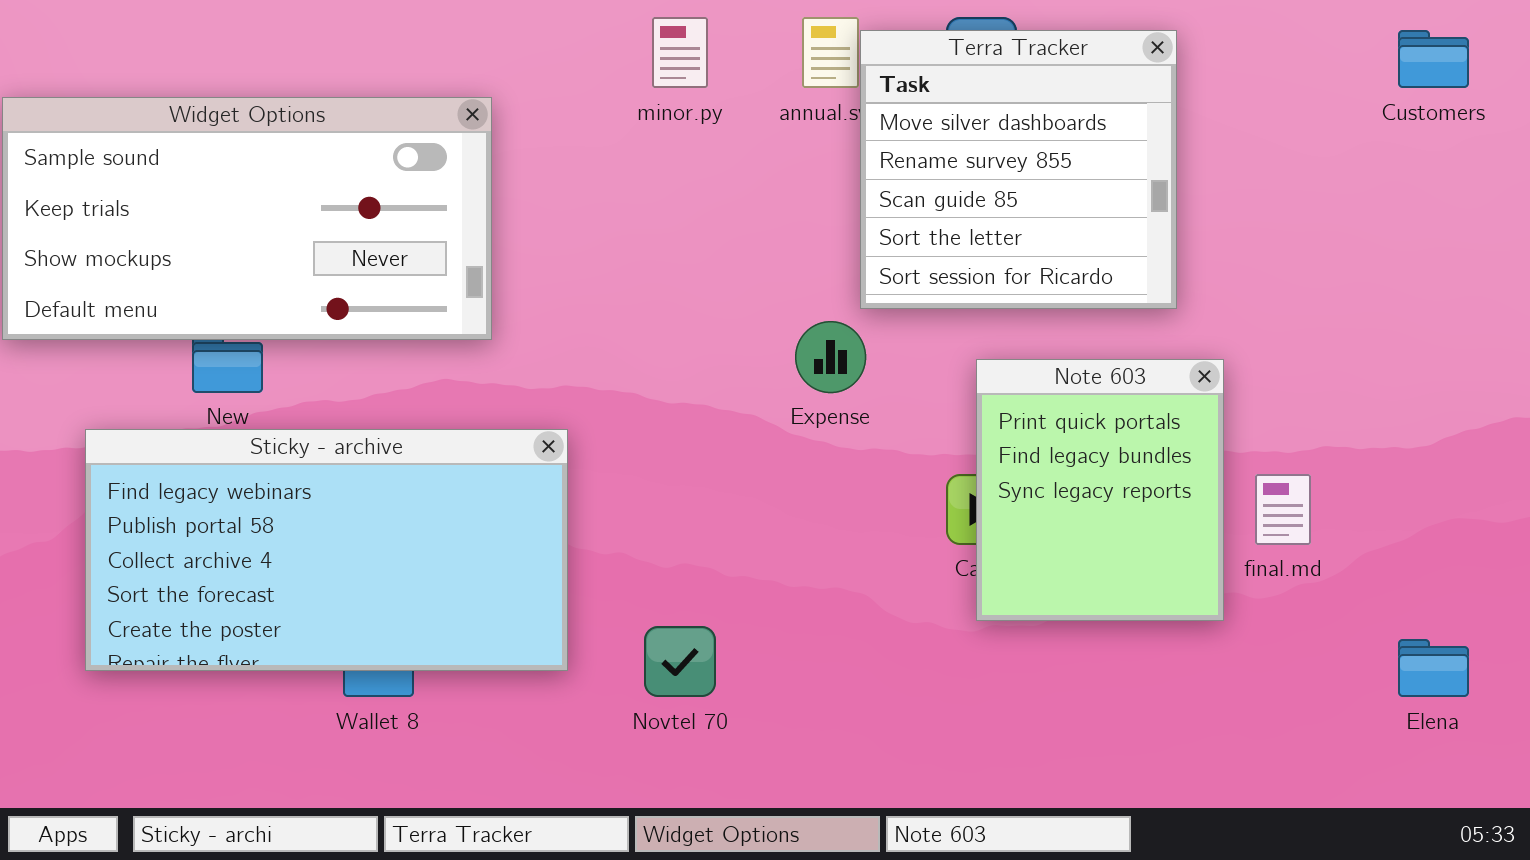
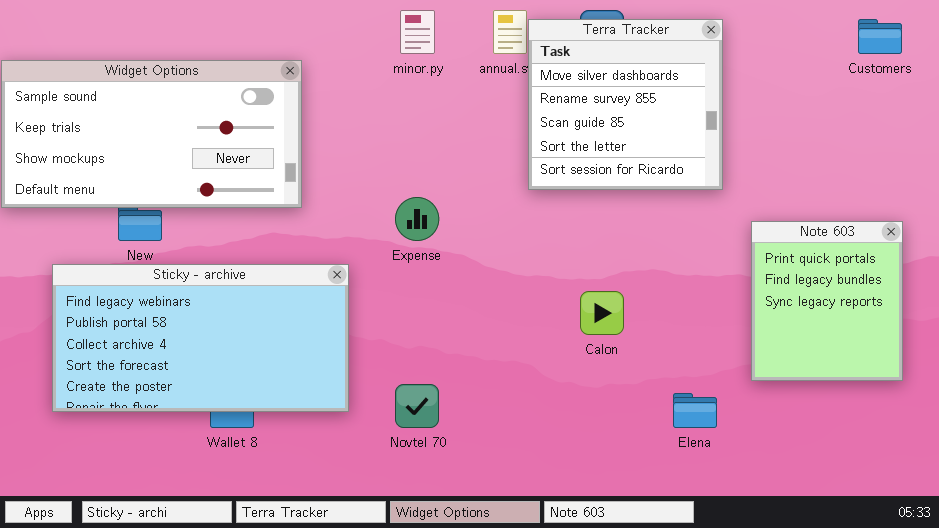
Expense: [795,321,866,393] -> [395,197,439,241], moved
Note 603: [976,359,1224,621] -> [751,221,903,381], moved
Elena: [1398,639,1469,697] -> [673,393,717,428], moved

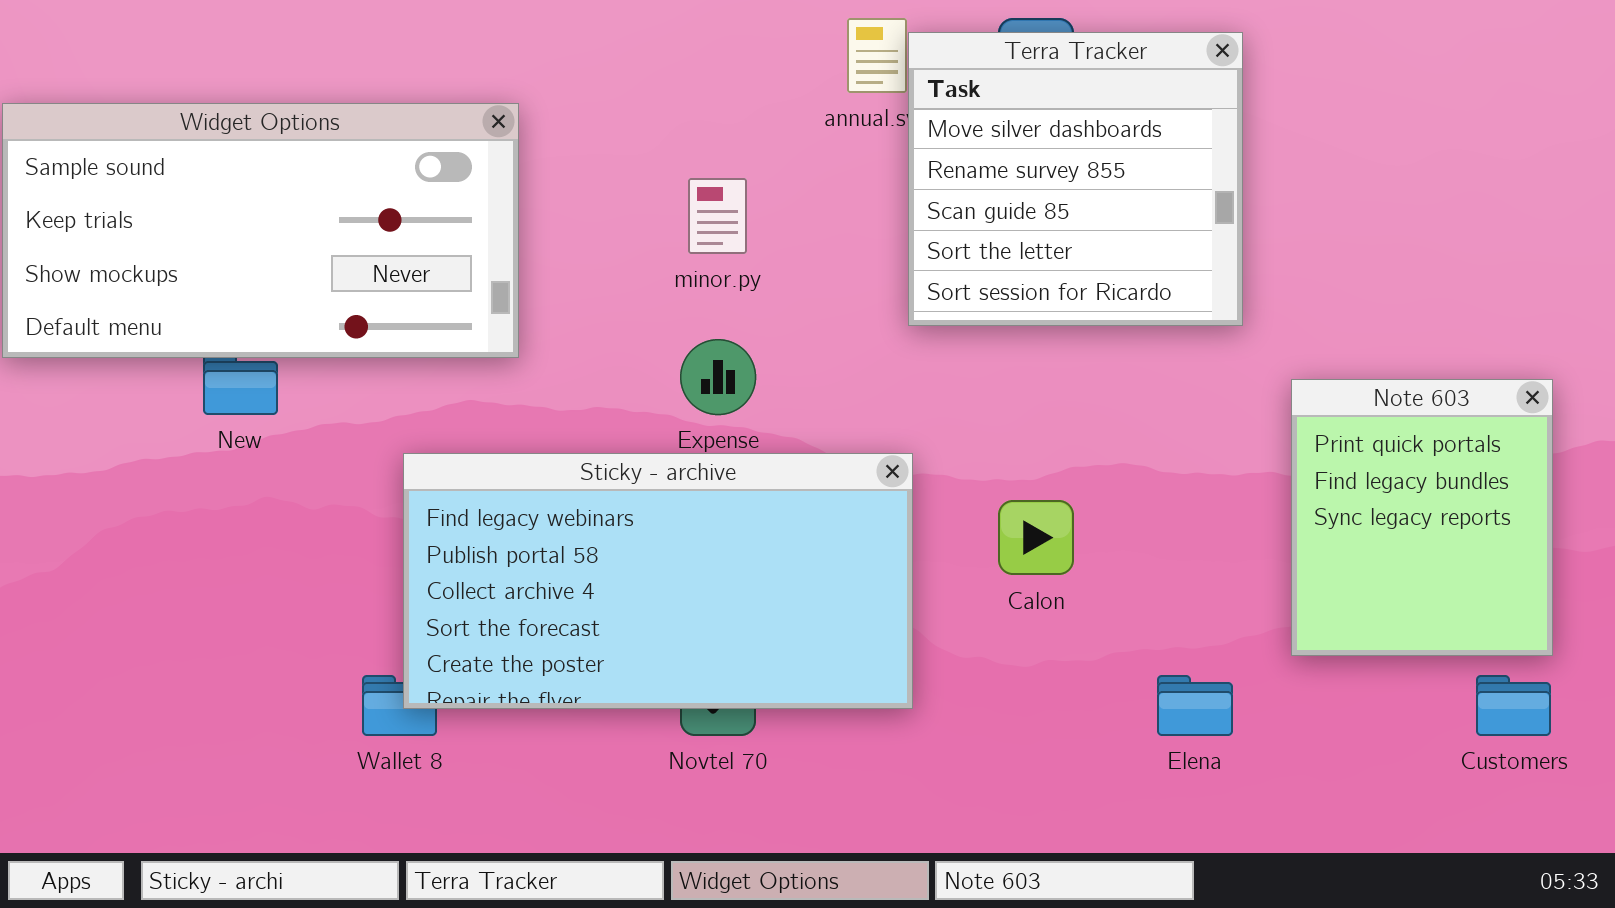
minor.py: [400,10,435,54] -> [688,178,747,254], moved
Customers: [858,19,902,54] -> [1476,675,1551,736], moved
Sticky - archive: [52,264,349,412] -> [403,453,913,709], moved

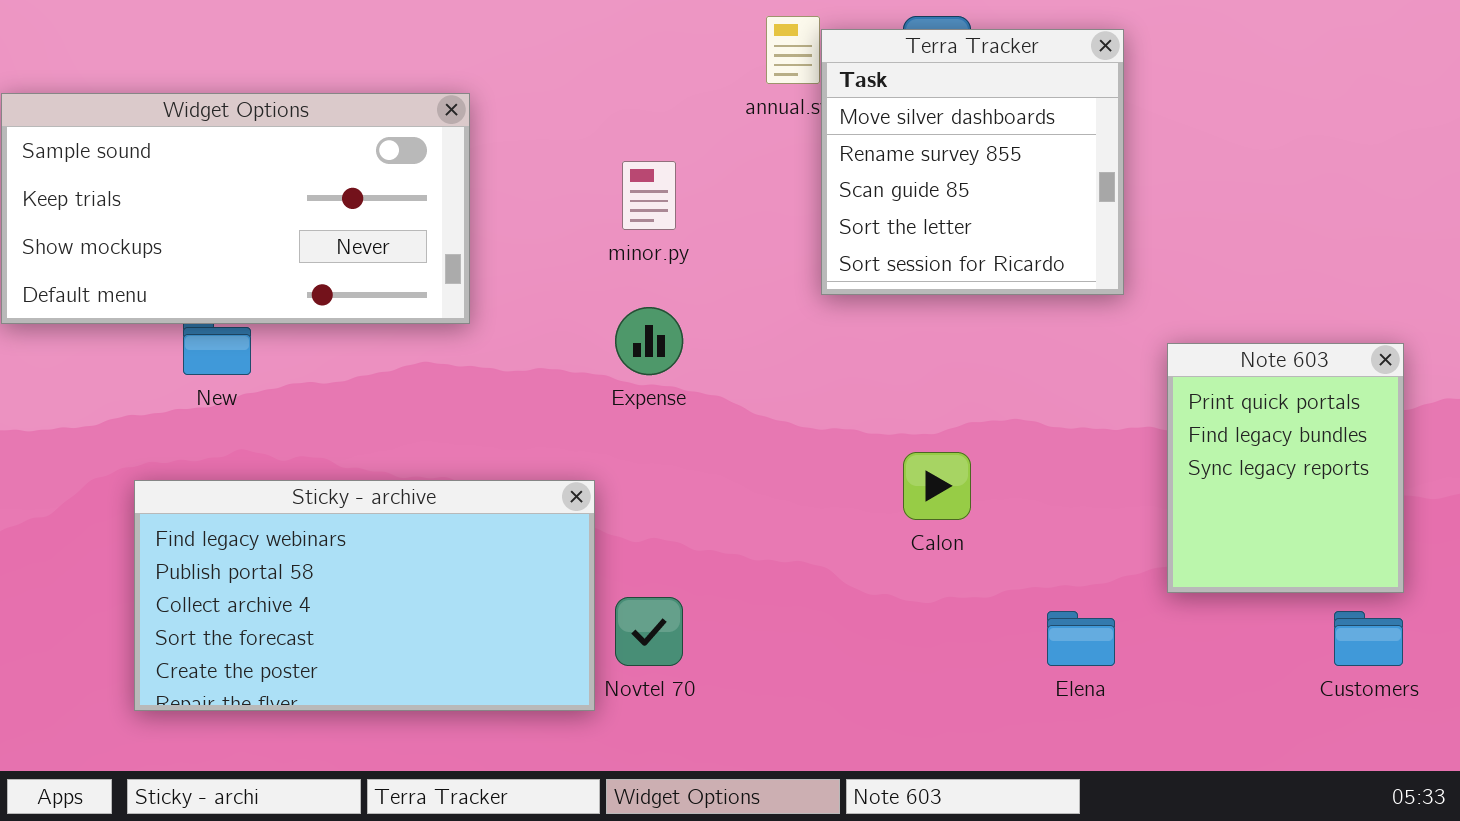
Sticky - archive: [403,453,913,709] -> [134,480,595,711], moved

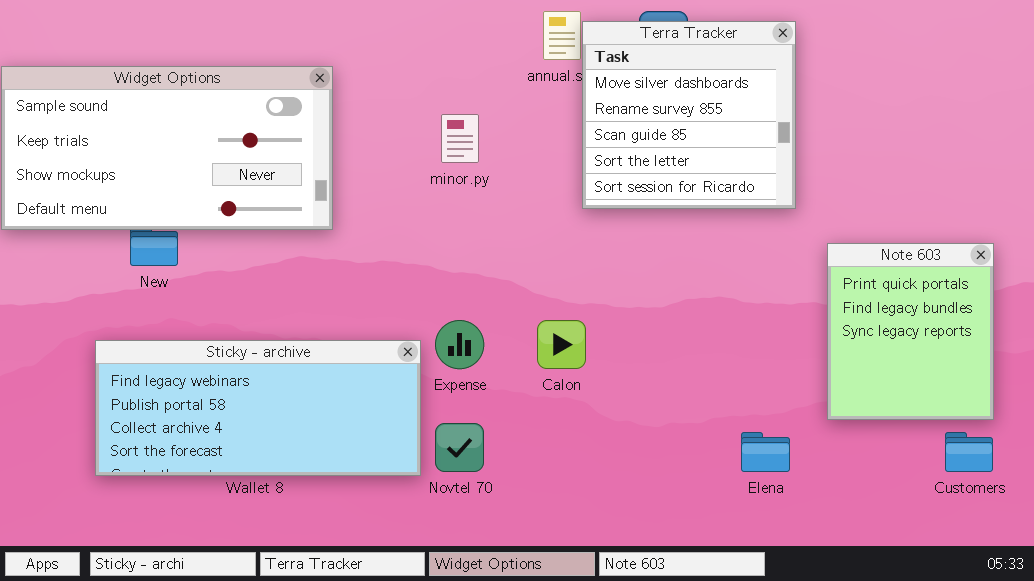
Expense: [615,307,683,375] -> [435,320,484,369], moved
Calon: [903,452,971,520] -> [537,320,586,369], moved
Sticky - archive: [134,480,595,711] -> [95,340,421,476], resized

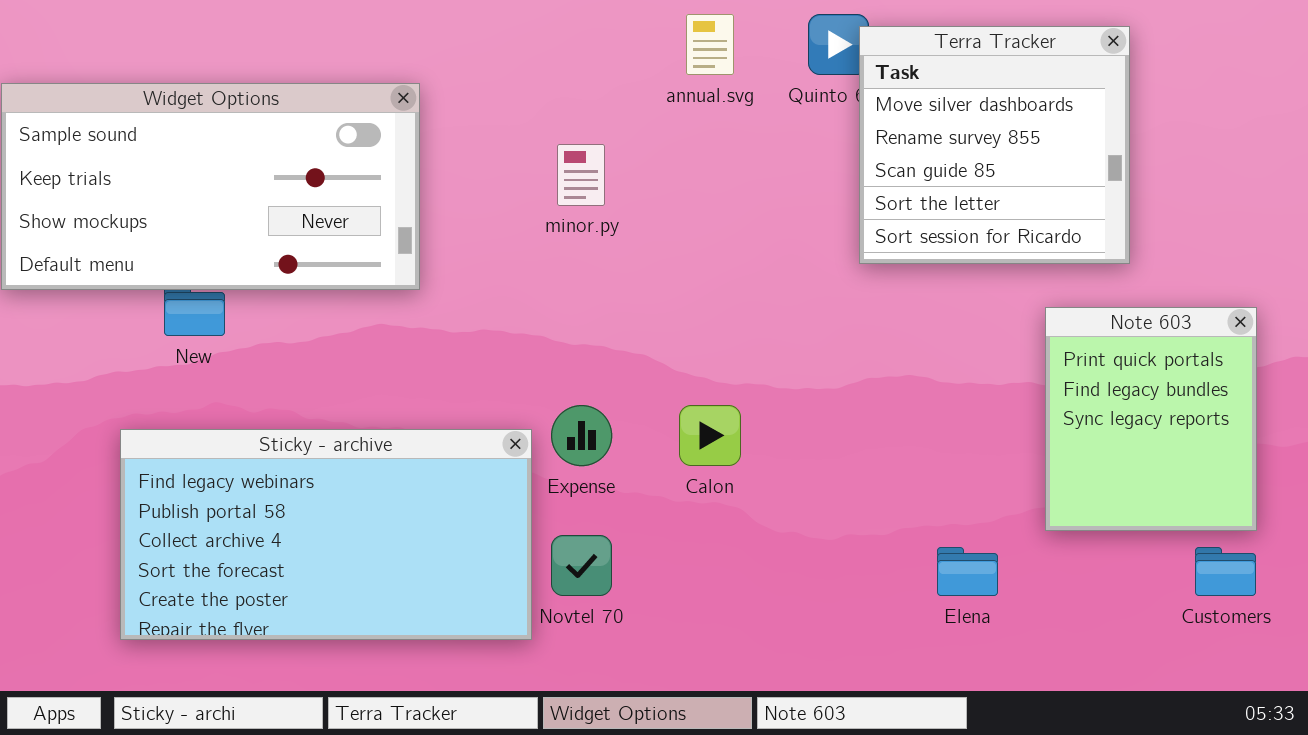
Terra Tracker: [582,21,796,209] -> [859,26,1130,264], moved
Sticky - archive: [95,340,421,476] -> [120,429,532,640], resized

